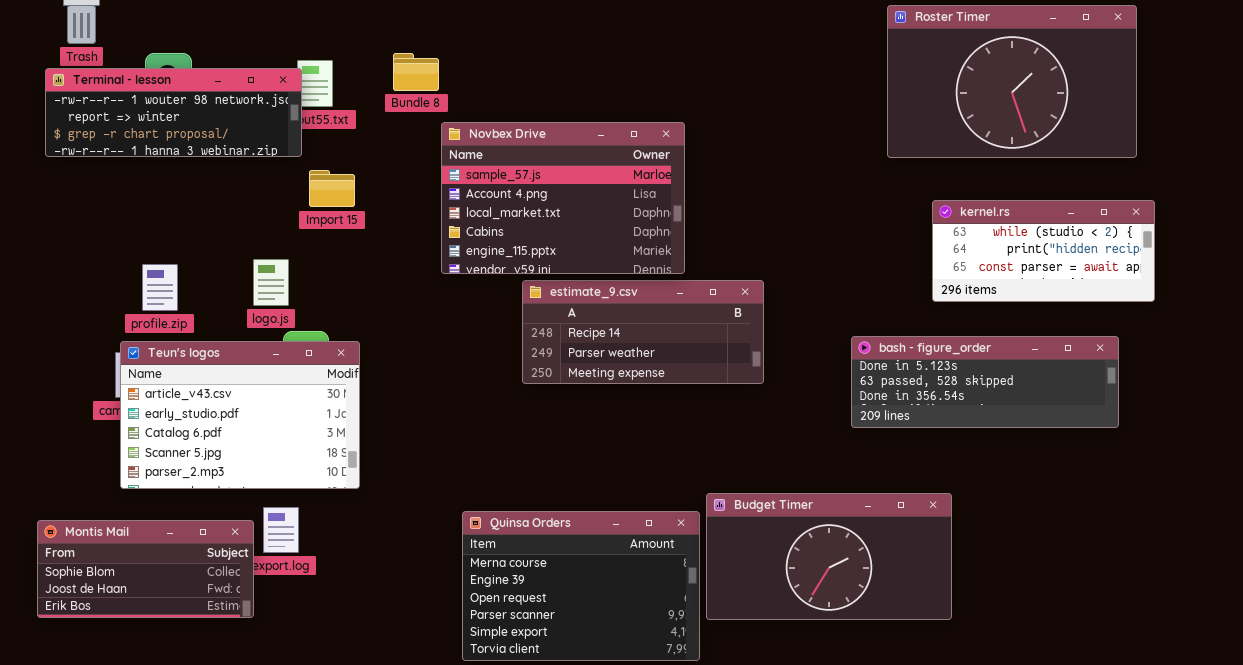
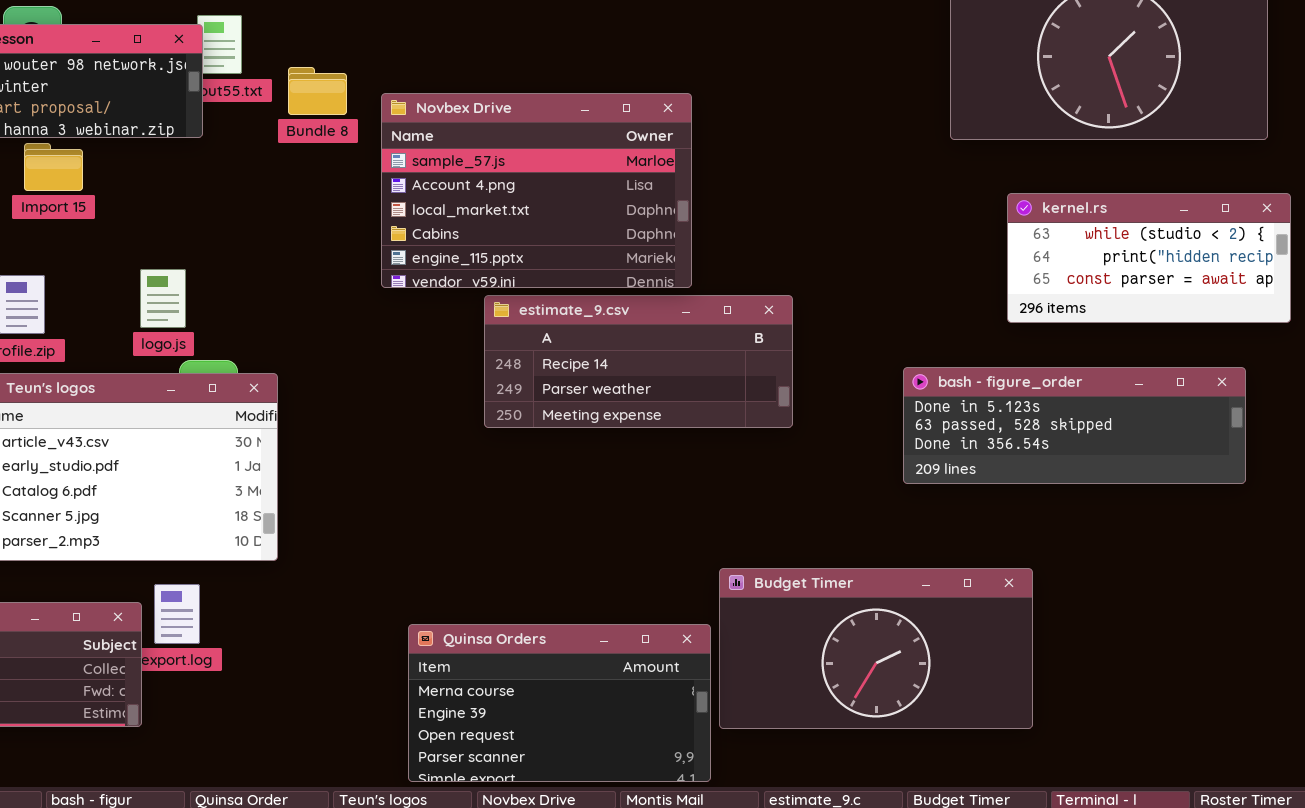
Bundle 8: [393,53,439,91] -> [288,67,347,115], moved
Import 15: [309,170,355,207] -> [24,143,83,191], moved
Quinsa Orders: [462,511,700,661] -> [408,624,711,782], resized

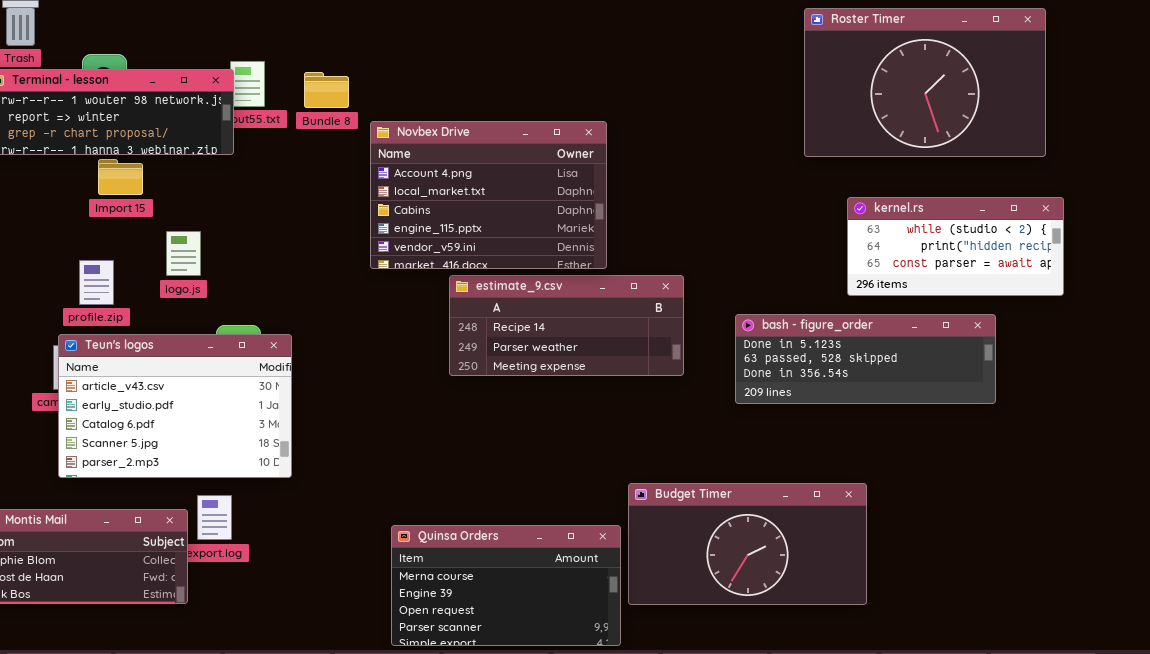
Bundle 8: [288,67,347,115] -> [304,72,349,108], moved
Novbex Drive: [381,93,692,288] -> [370,121,607,269], scrolled down 1 row
logo.js: [140,269,186,328] -> [166,231,201,276], moved
bash - figure_order: [903,367,1246,484] -> [735,314,996,404], moved

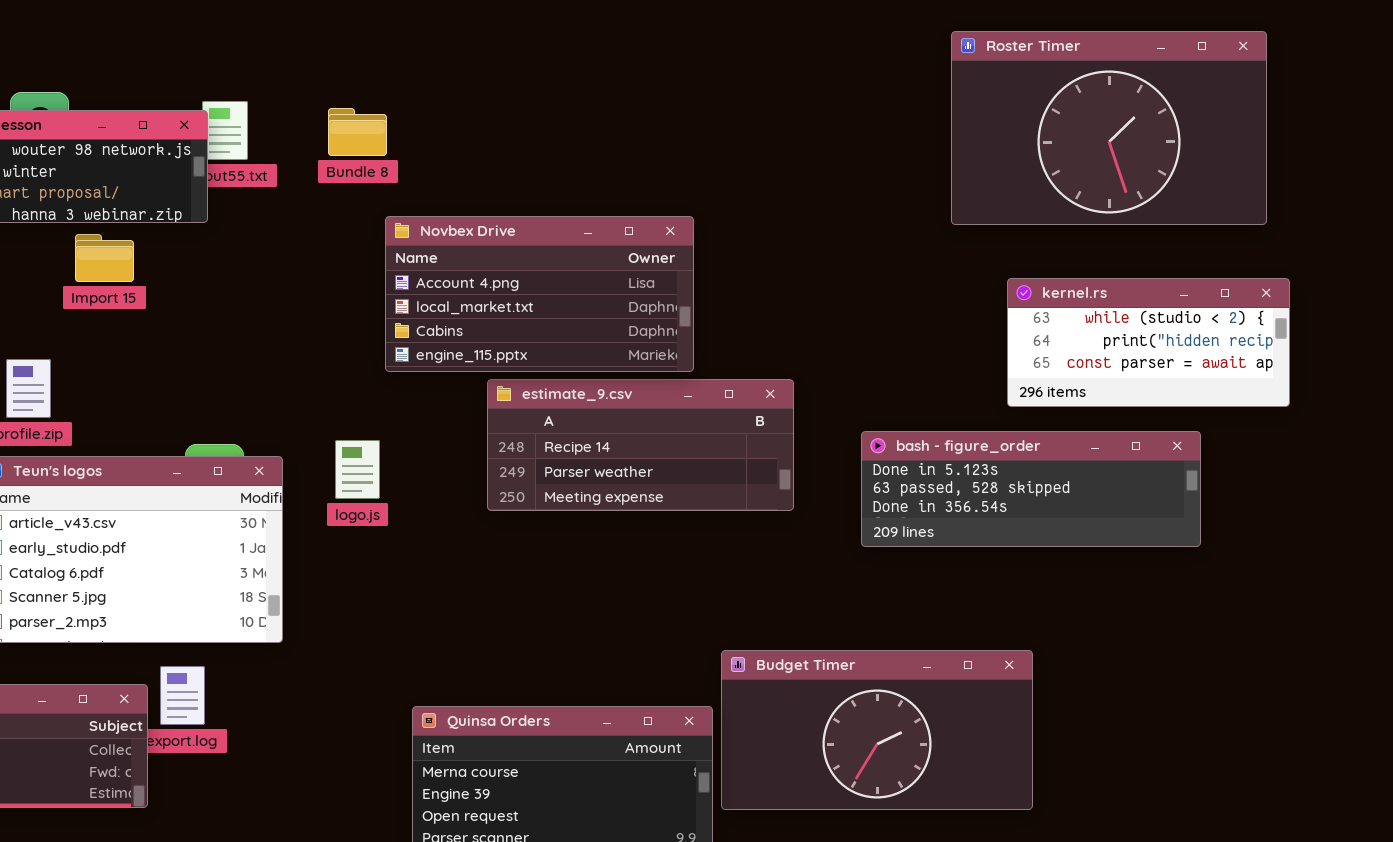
Bundle 8: [304,72,349,108] -> [328,108,387,156], moved
Novbex Drive: [370,121,607,269] -> [385,216,694,372], resized
Import 15: [98,159,143,195] -> [75,234,134,282], moved
logo.js: [166,231,201,276] -> [335,440,380,499], moved

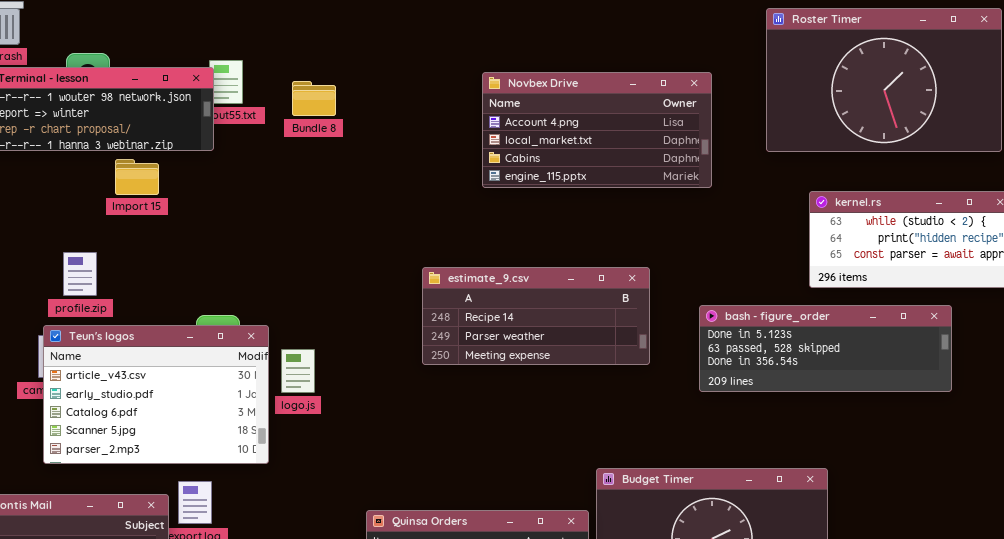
Bundle 8: [328,108,387,156] -> [292,81,336,116], moved
Novbex Drive: [385,216,694,372] -> [482,72,712,188], moved
logo.js: [335,440,380,499] -> [281,349,315,393], moved

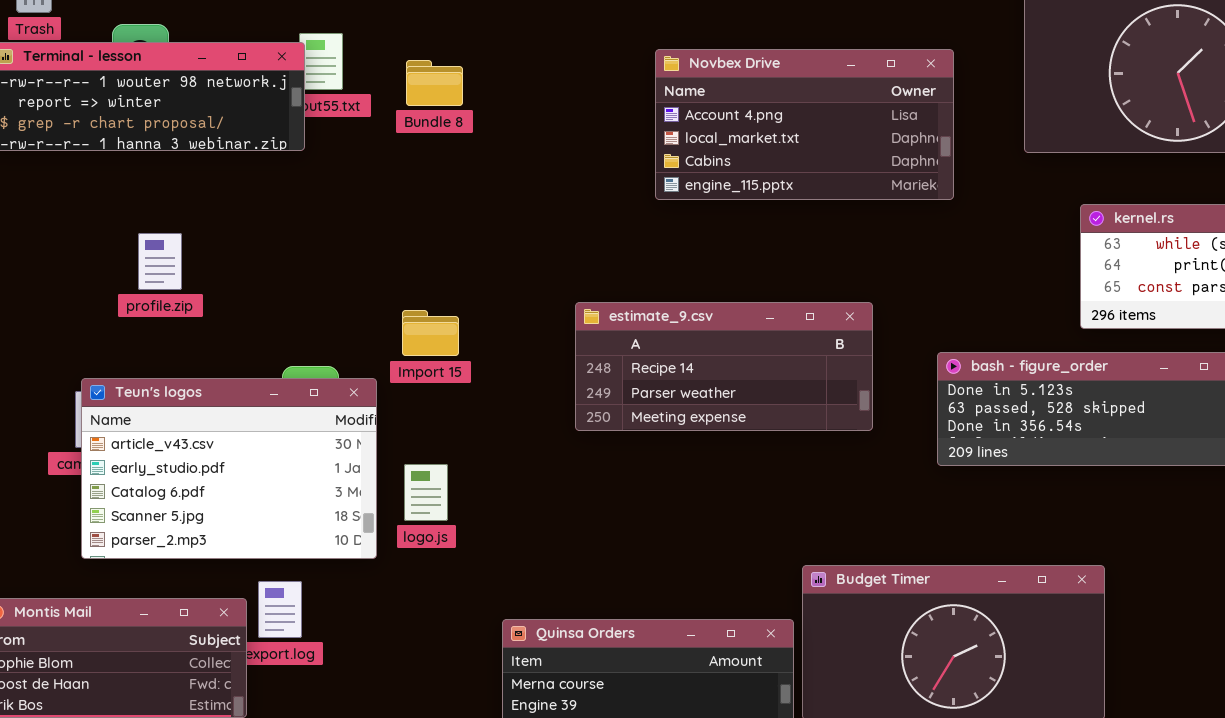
Import 15: [115,159,159,195] -> [402,310,459,356], moved
profile.zip: [63,252,97,296] -> [138,233,182,290], moved
logo.js: [281,349,315,393] -> [404,464,448,521], moved

